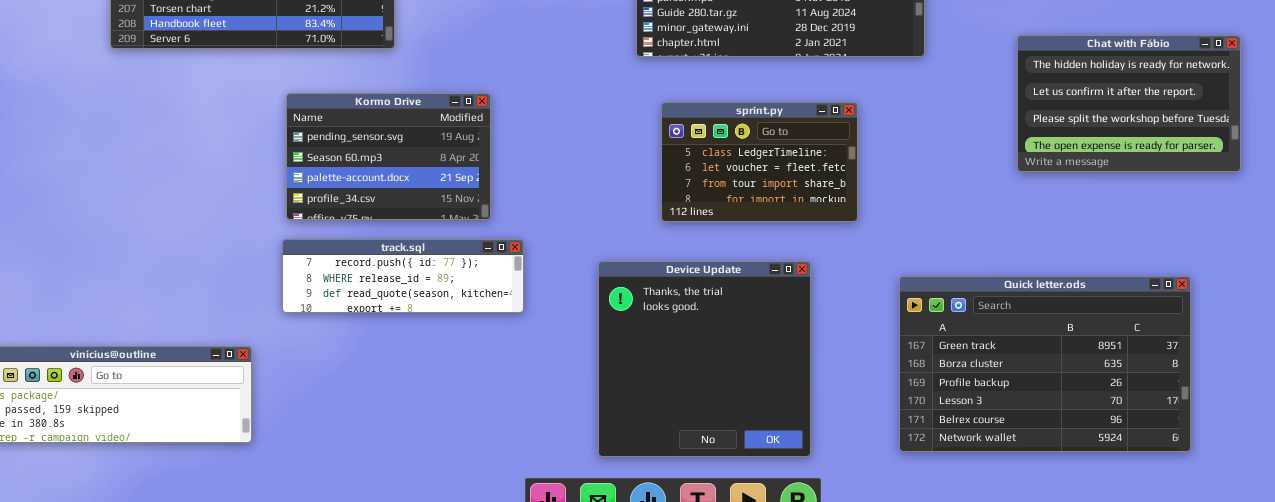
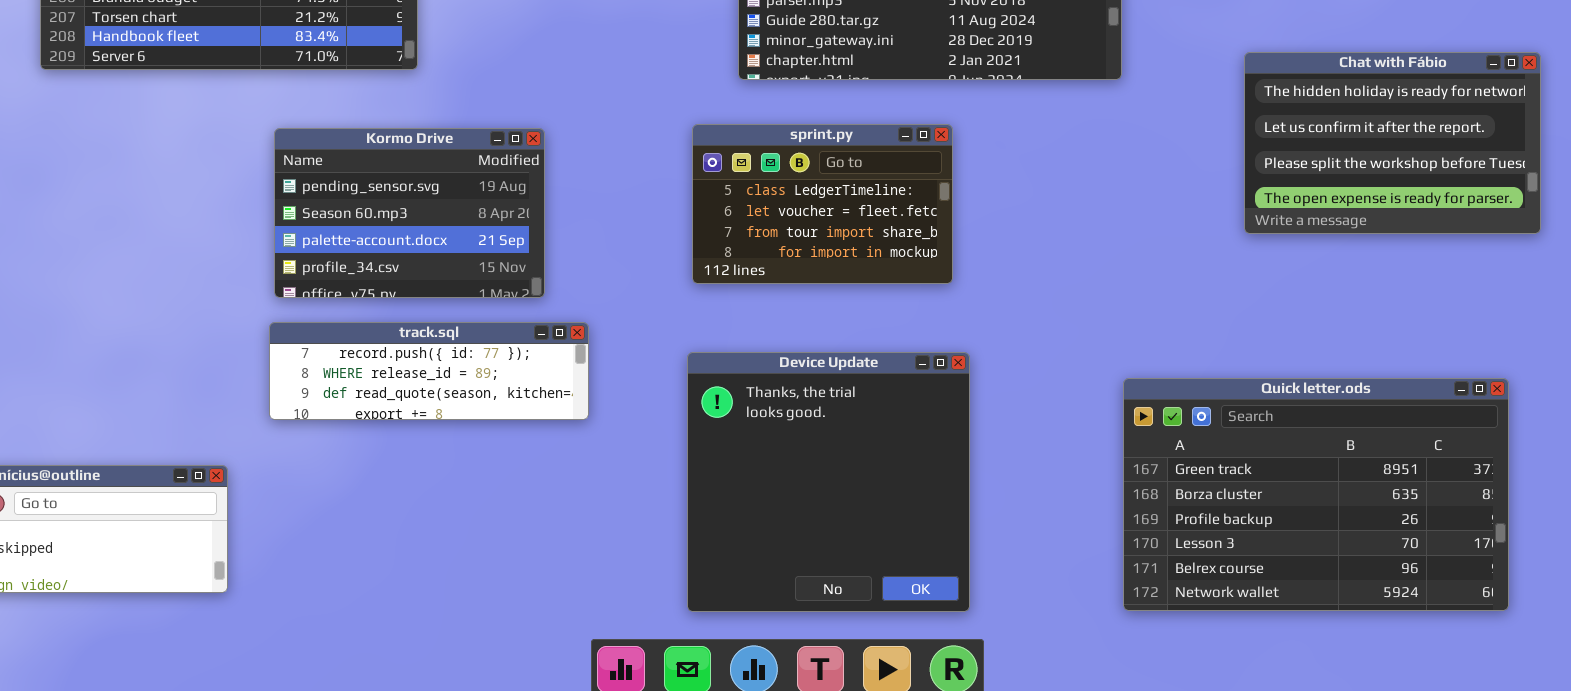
sprint.py: [661,102,858,222] -> [692,124,953,284], moved
Quick letter.ods: [899,276,1191,452] -> [1123,378,1509,611], moved

